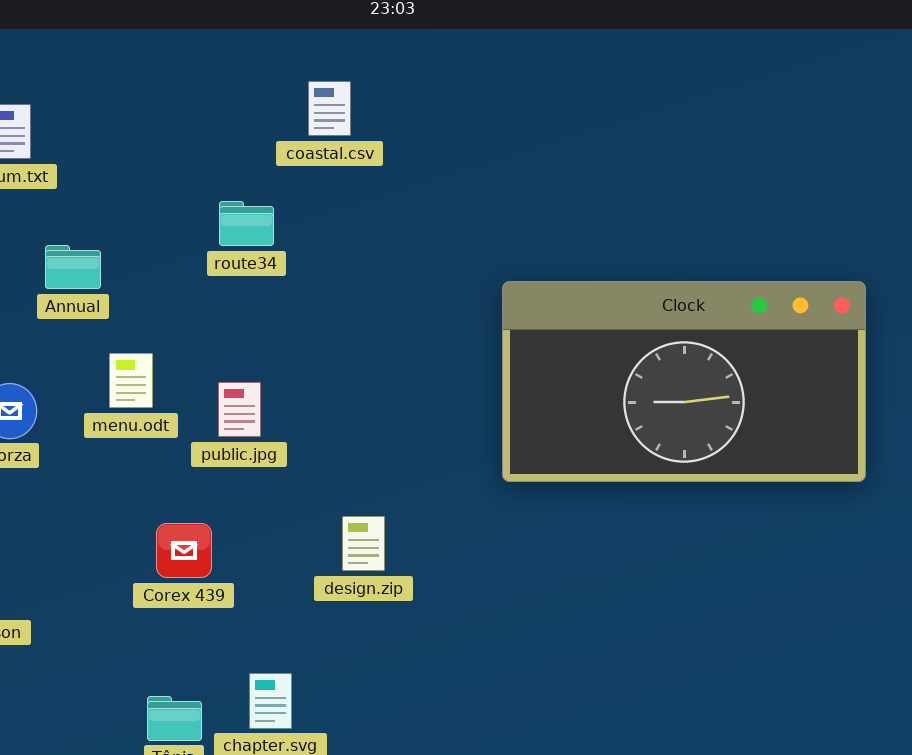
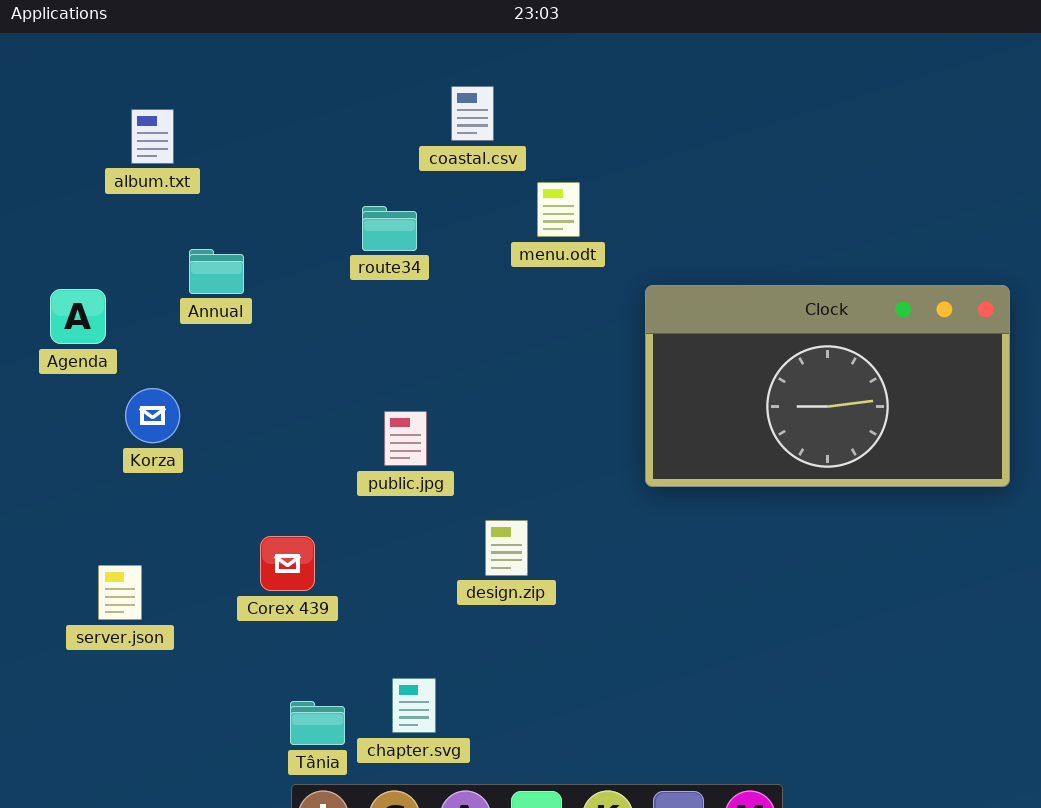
menu.odt: [109,353,153,408] -> [537,182,580,237], moved
public.jpg: [218,382,261,437] -> [384,411,427,466], moved
Corex 439: [156,523,212,578] -> [260,536,315,591], moved

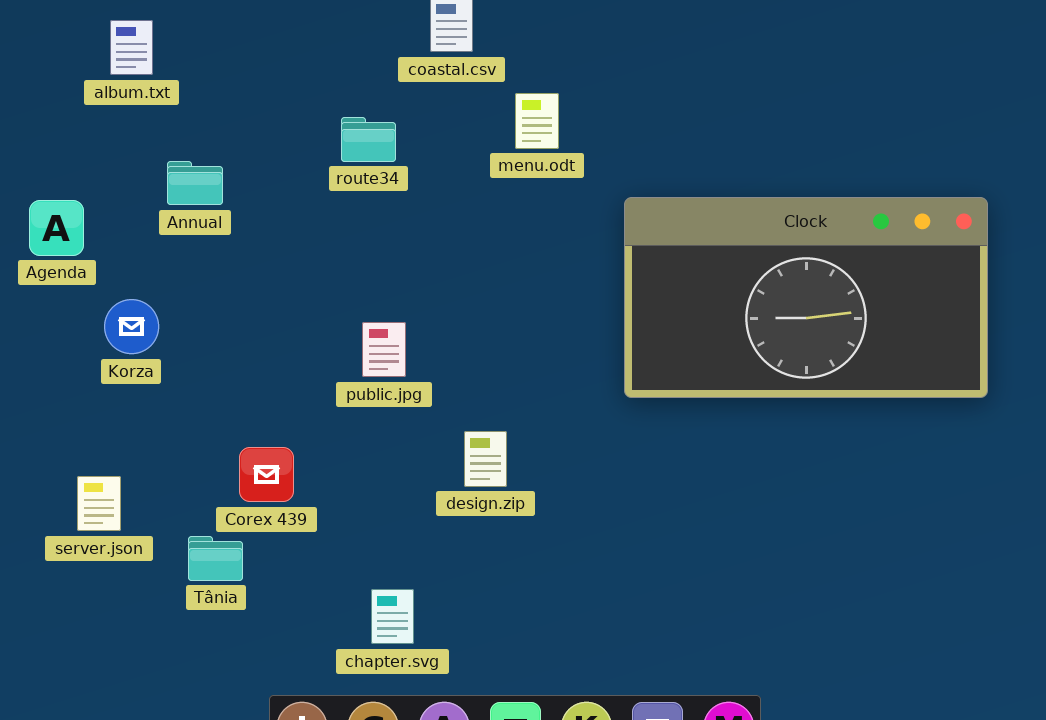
Tânia: [290,701,345,745] -> [188,536,243,581], moved

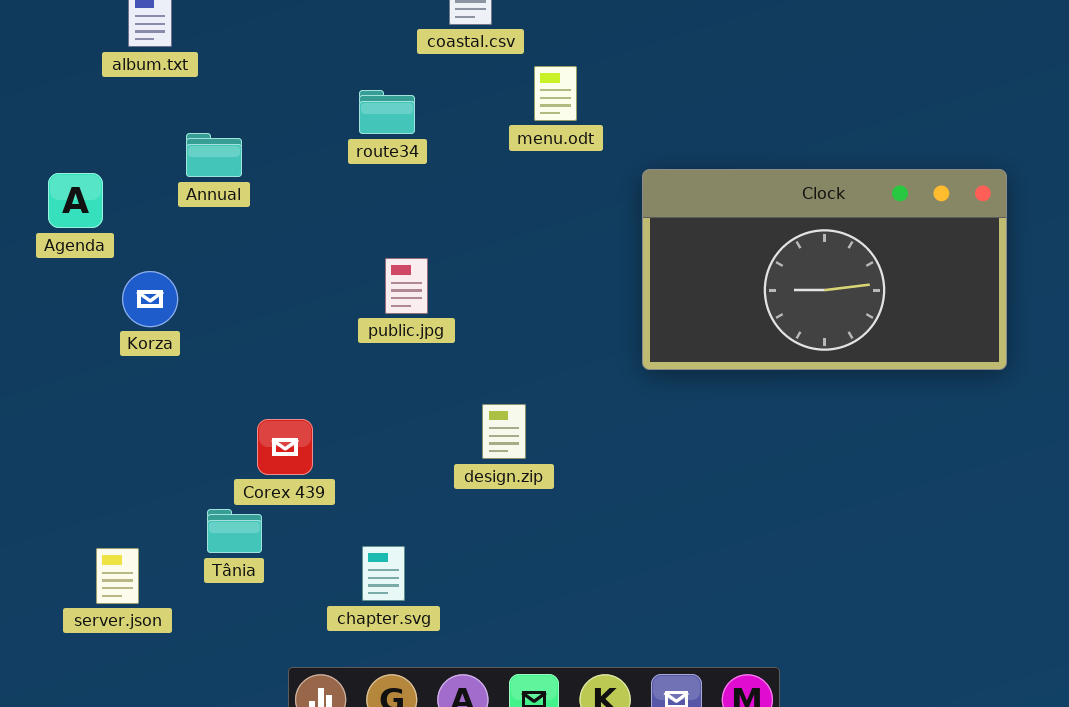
public.jpg: [362,322,406,377] -> [385,258,428,314], moved
server.json: [77,476,121,531] -> [96,548,139,604], moved
chapter.svg: [371,589,414,644] -> [362,546,405,601], moved

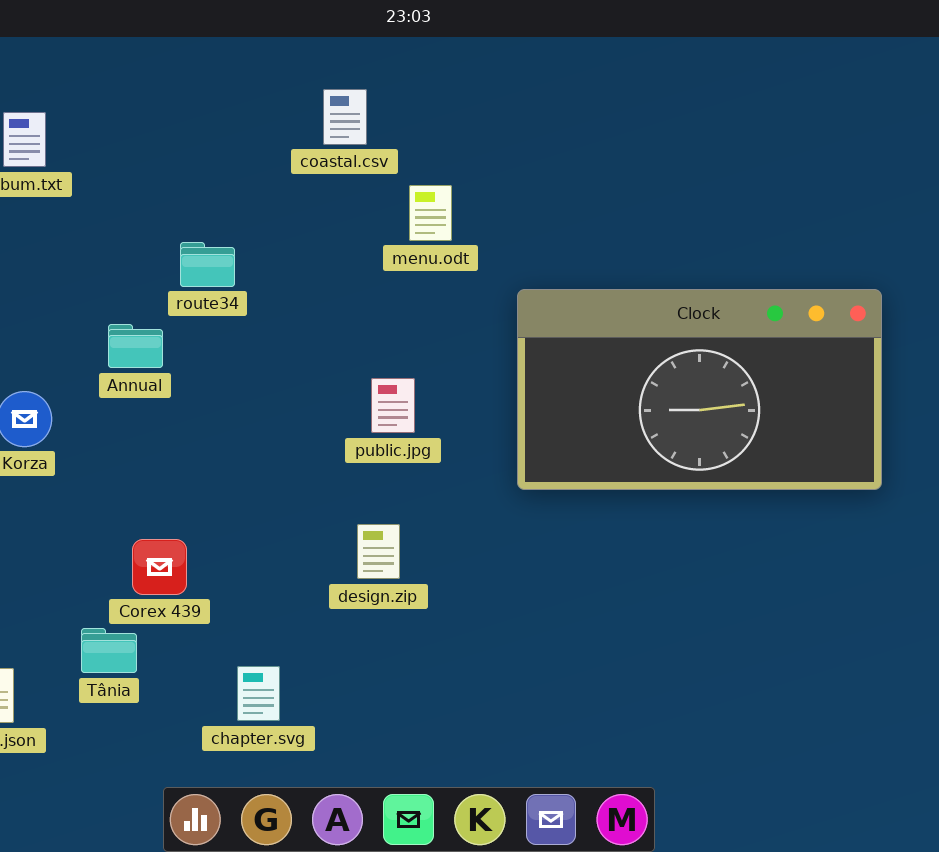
route34: [359,90,415,134] -> [180,242,235,287], moved
Annual: [186,133,242,177] -> [108,324,163,368], moved
public.jpg: [385,258,428,314] -> [371,378,415,433], moved

